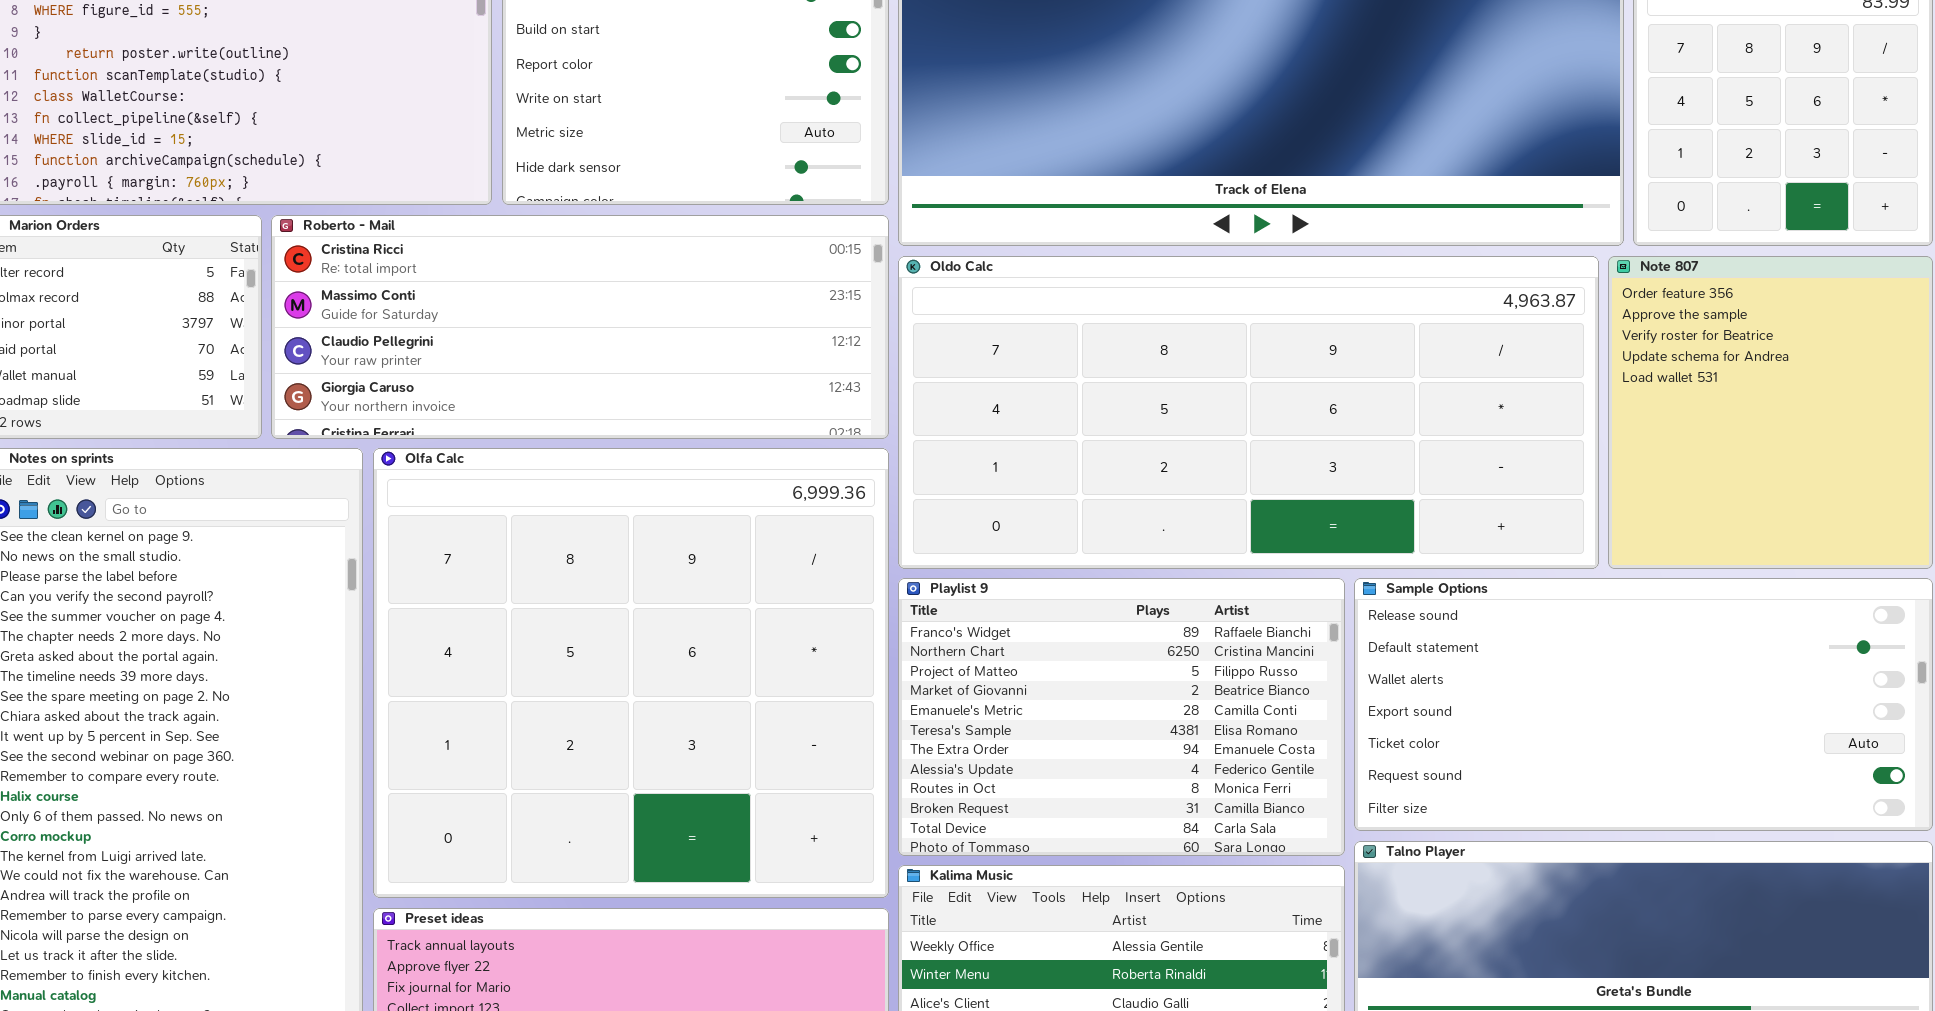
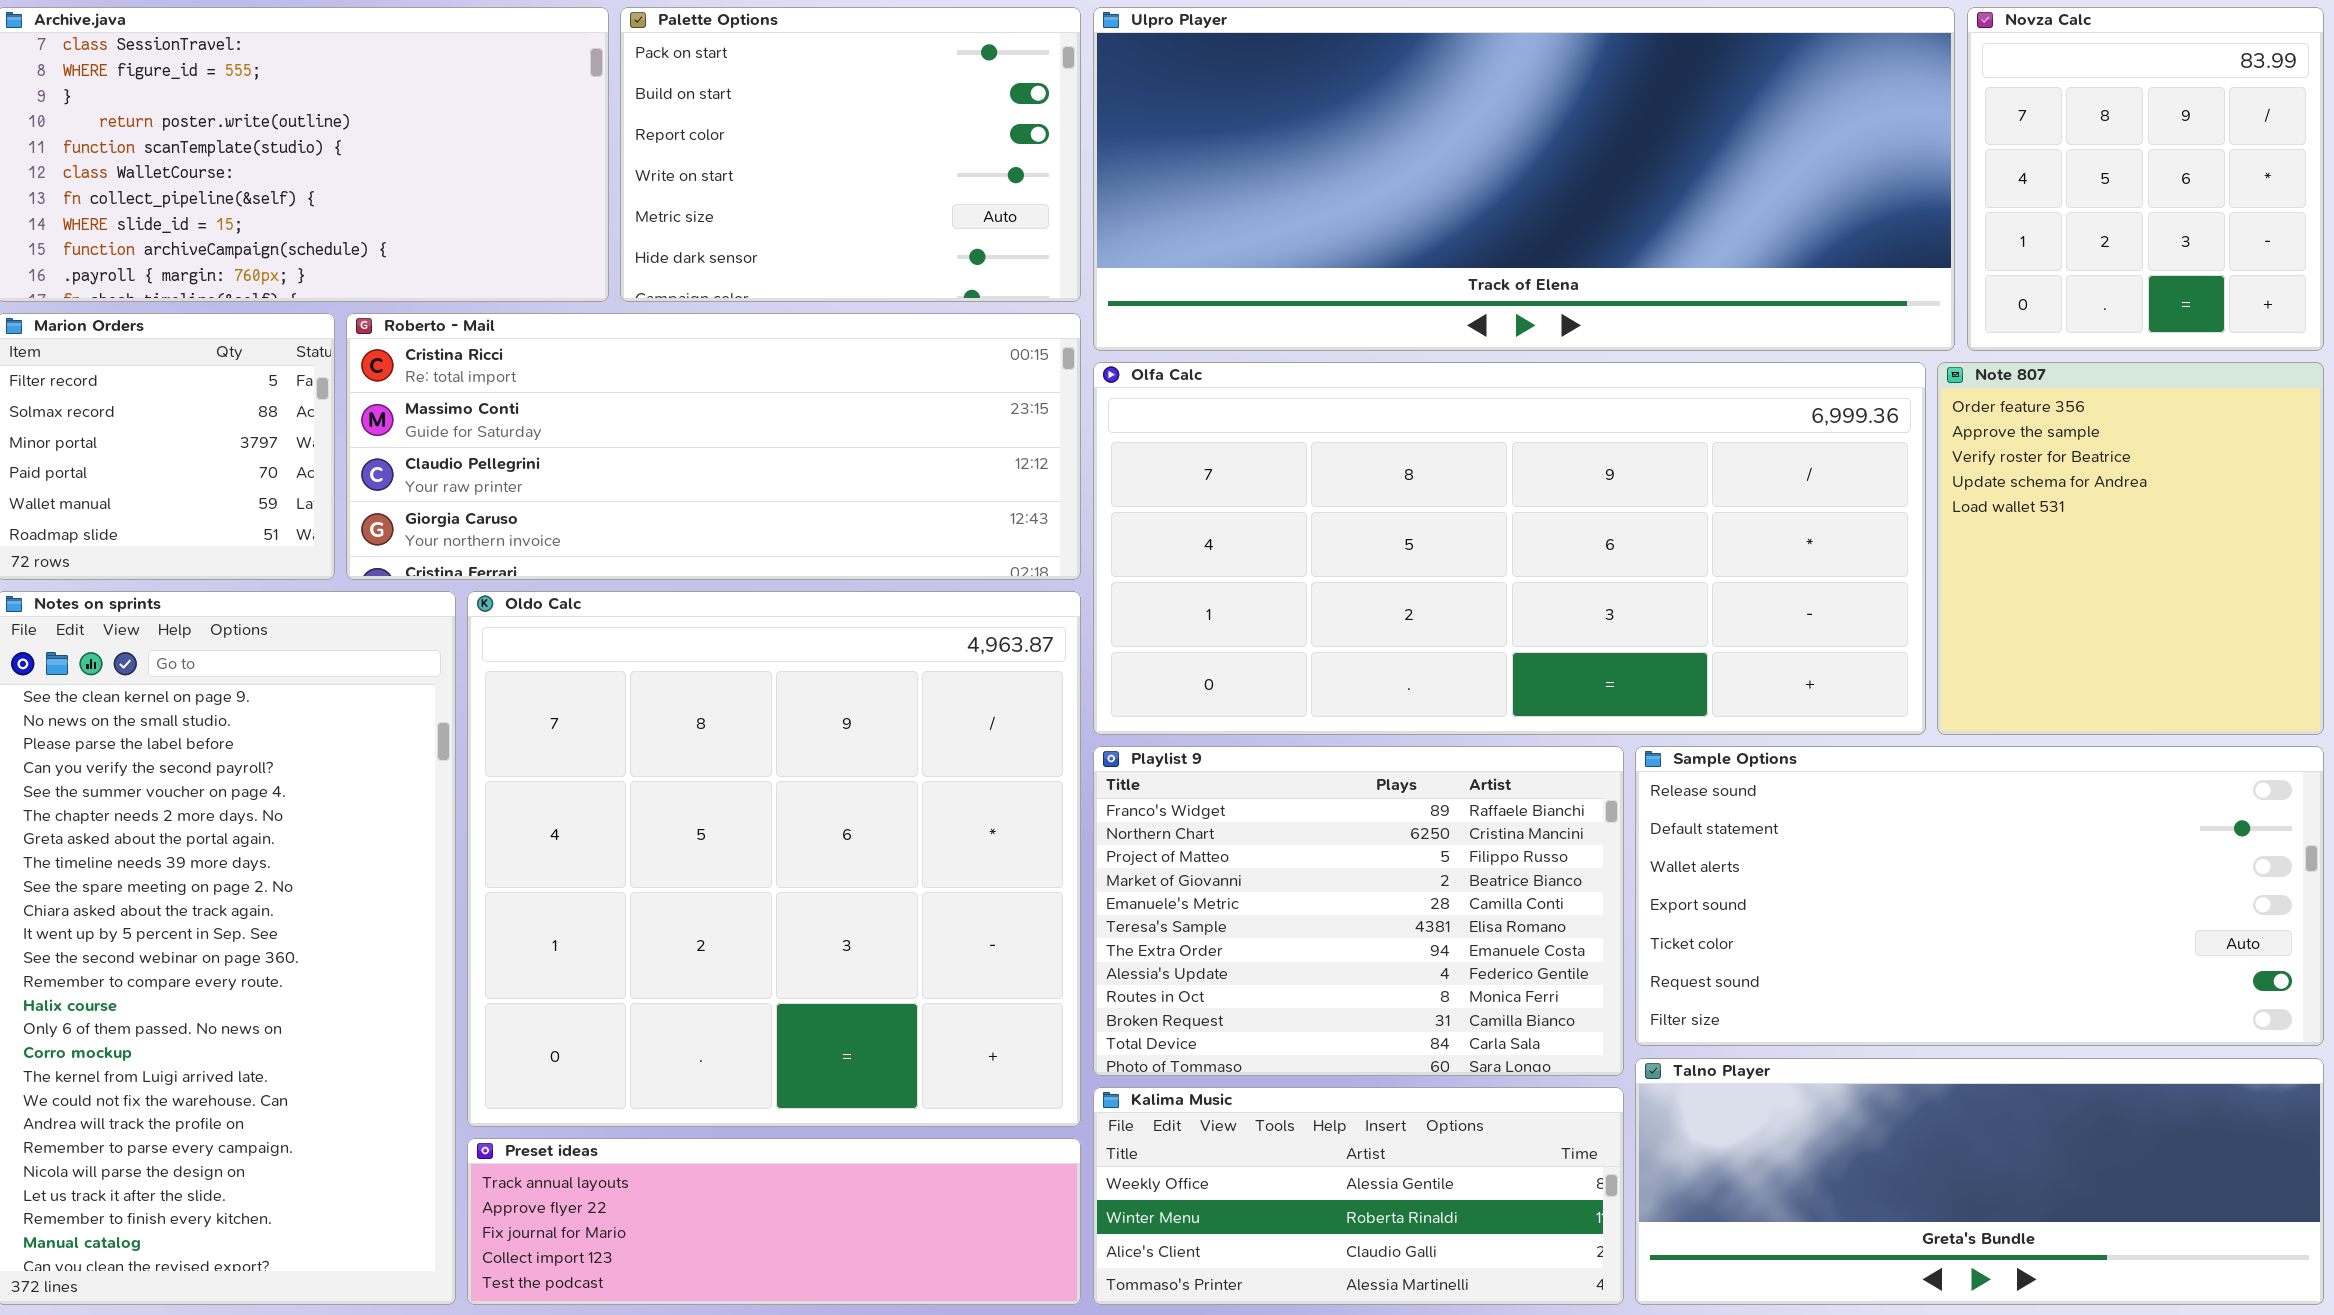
Oldo Calc: [898,256,1599,569] -> [467,591,1081,1127], moved, resized
Olfa Calc: [373,448,889,898] -> [1093,362,1926,735], moved, resized

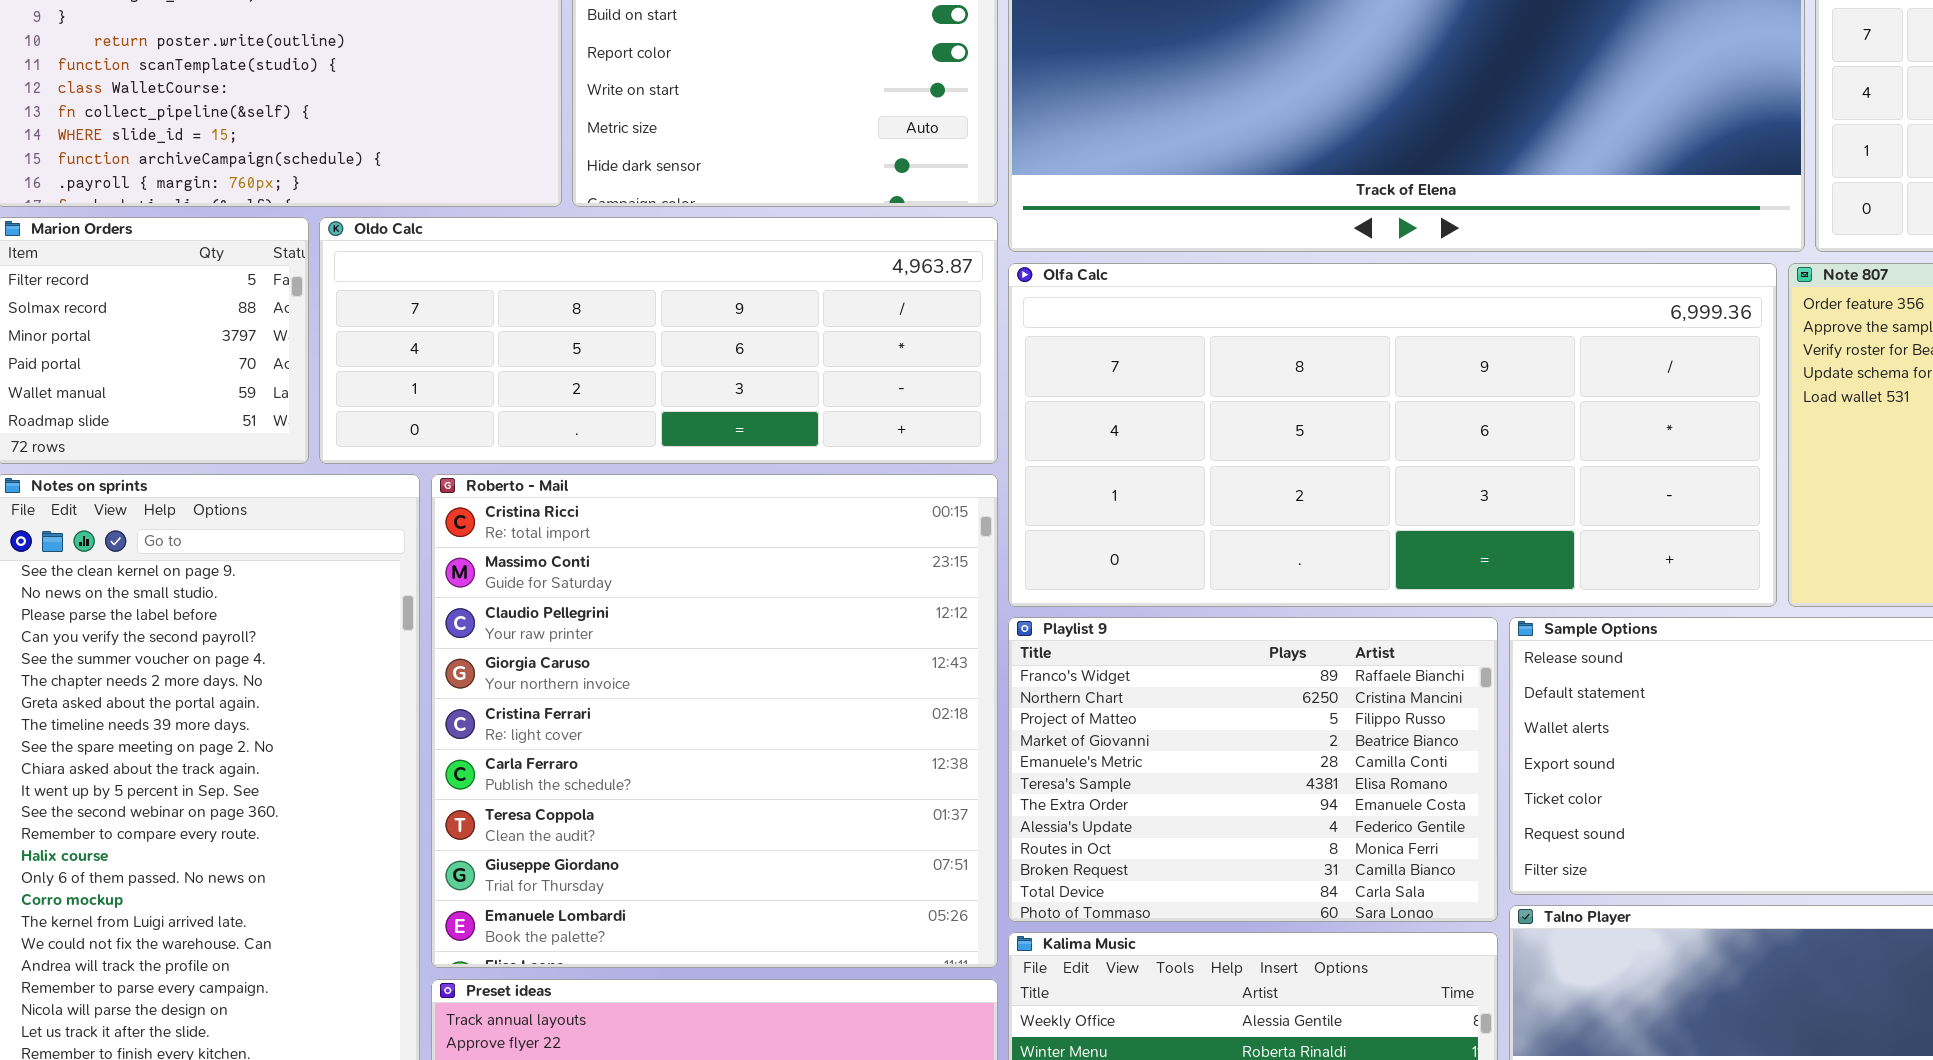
Roberto - Mail: [346,313,1081,580] -> [431,474,998,968], moved, resized
Oldo Calc: [467,591,1081,1127] -> [319,217,998,464], moved, resized

